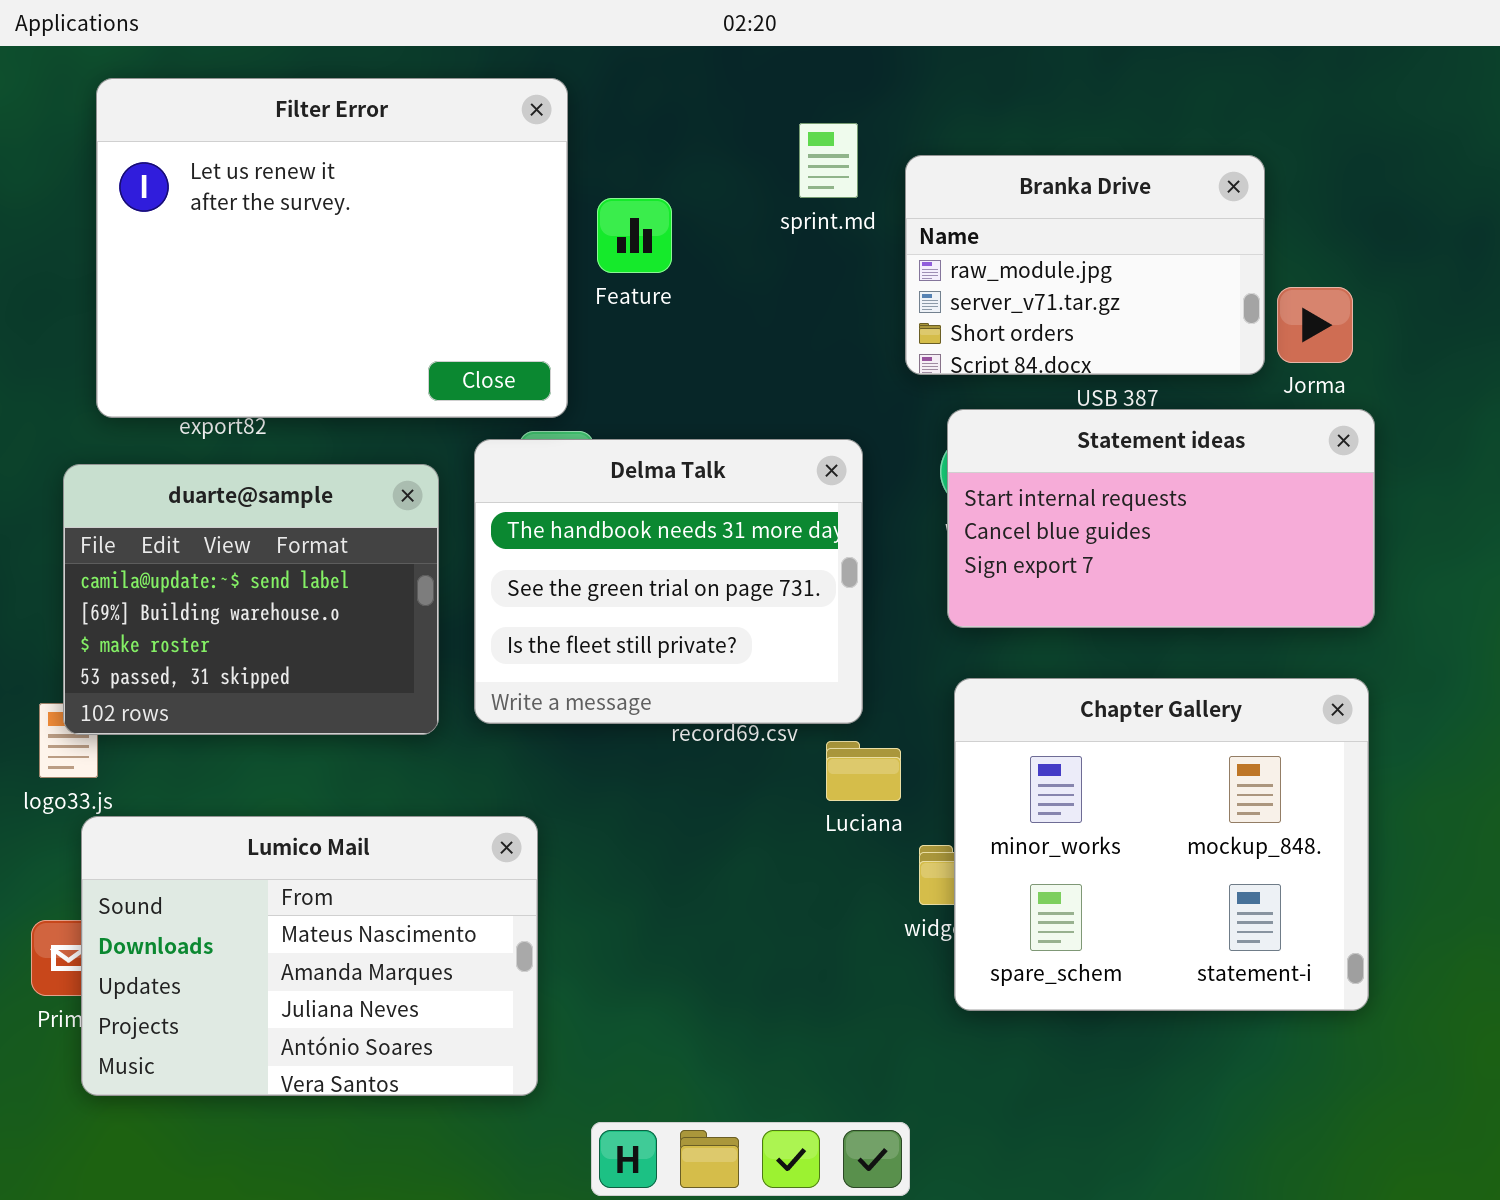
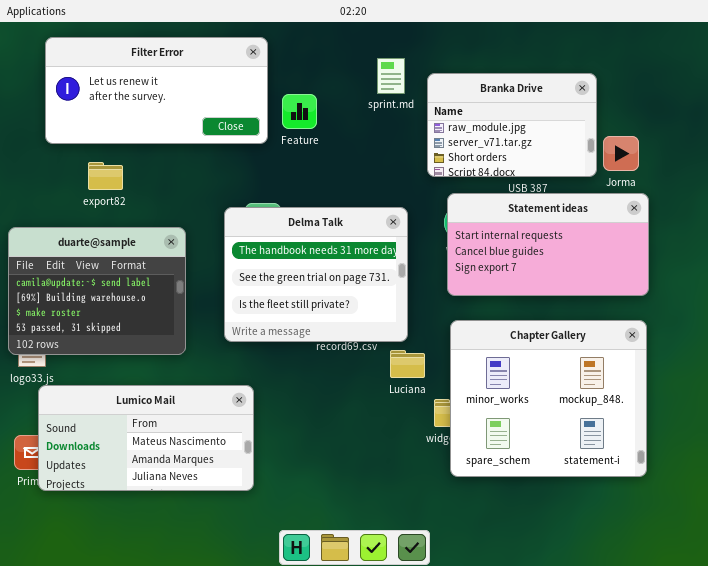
Filter Error: [96,78,568,418] -> [45,37,268,144], resized
duarte@sample: [63,464,439,735] -> [8,227,186,355], moved
Lumico Mail: [81,816,538,1096] -> [38,385,254,491], resized

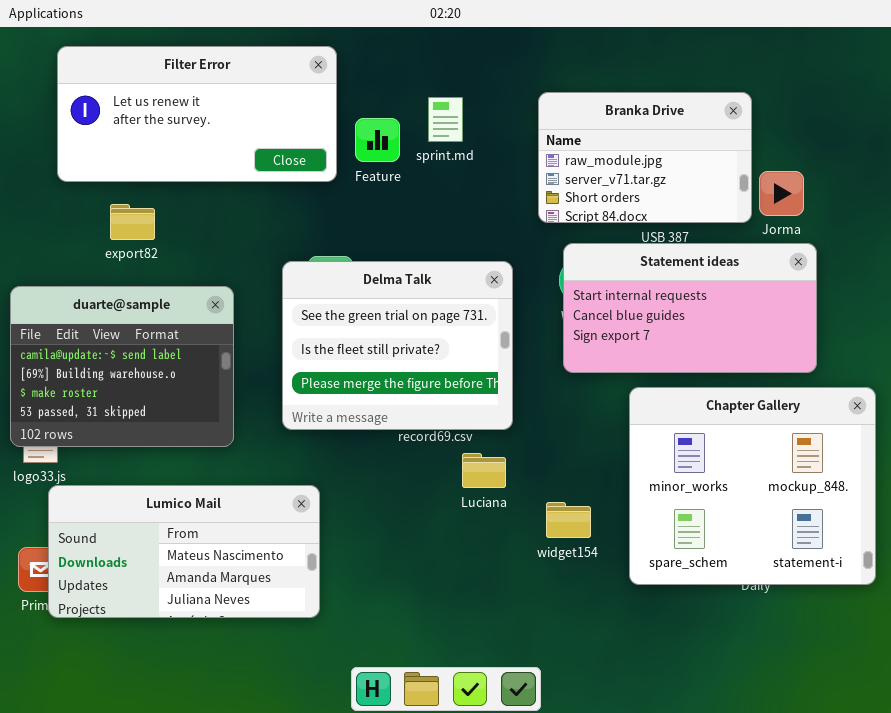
sprint.md: [377,58,405,94] -> [428,97,463,142], moved
Delma Talk: [224,207,408,342] -> [282,261,513,430], scrolled down 1 row
Chapter Gallery: [450,320,647,477] -> [629,387,876,585], moved
Luciana: [390,350,425,378] -> [462,453,506,488], moved

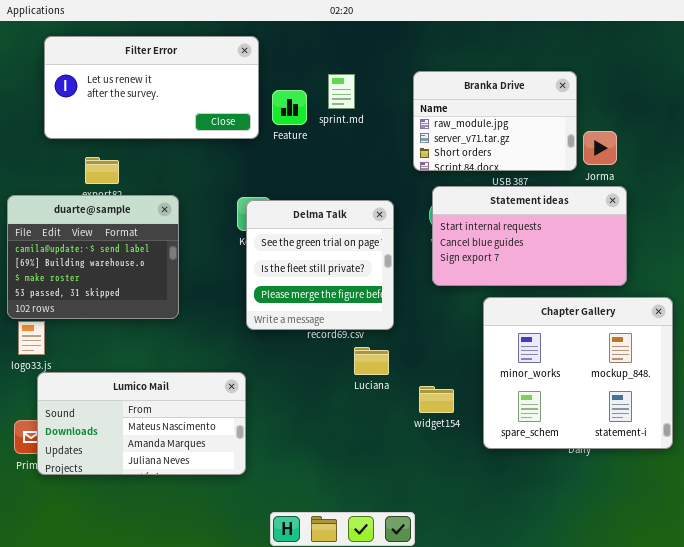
Delma Talk: [282,261,513,430] -> [246,200,394,330], resized
duarte@sample: [10,286,234,447] -> [7,195,179,319], moved

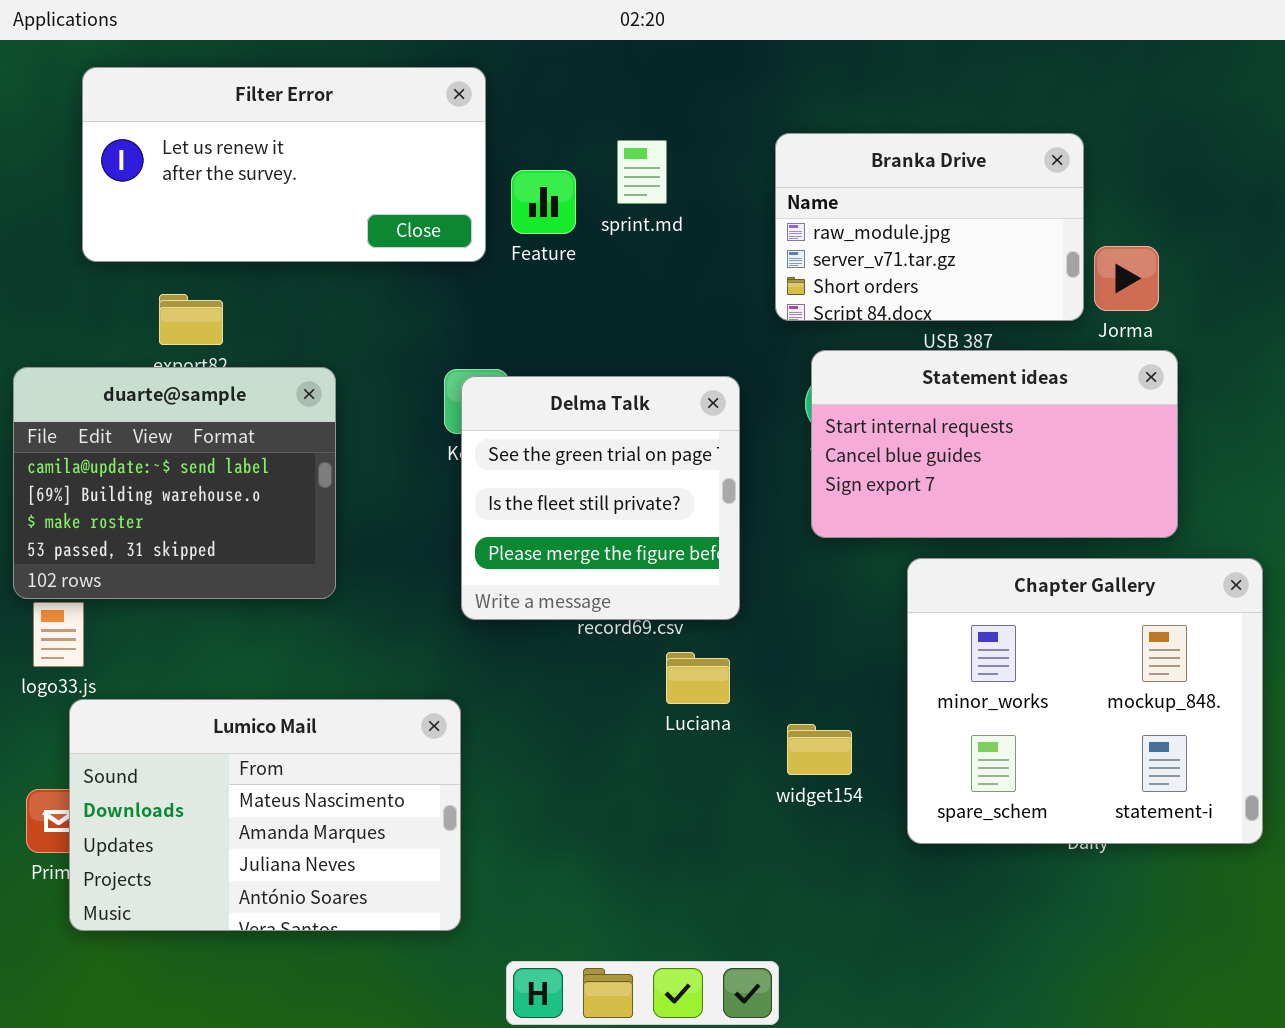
Lumico Mail: [37,372,246,475] -> [69,699,461,931], resized

